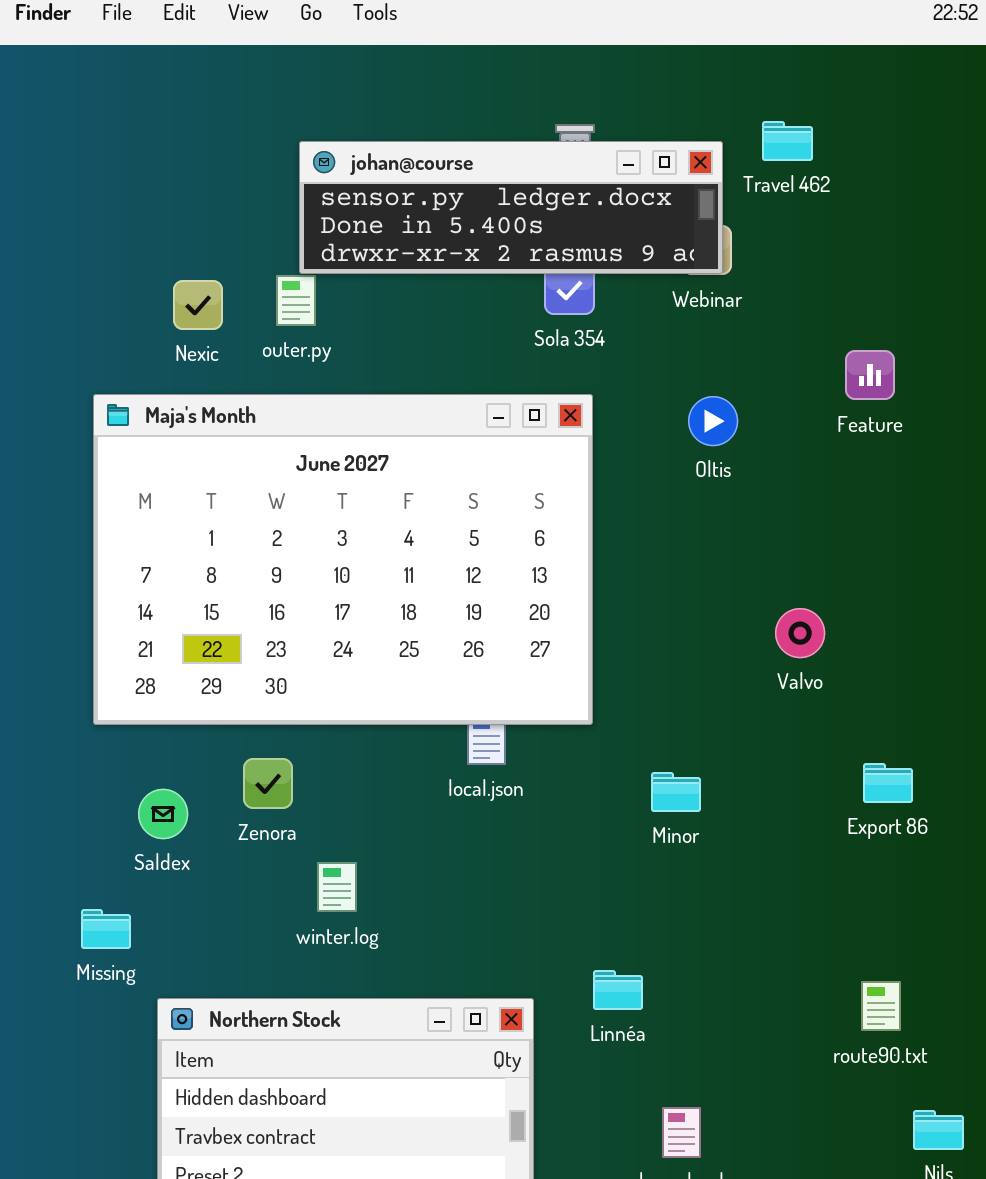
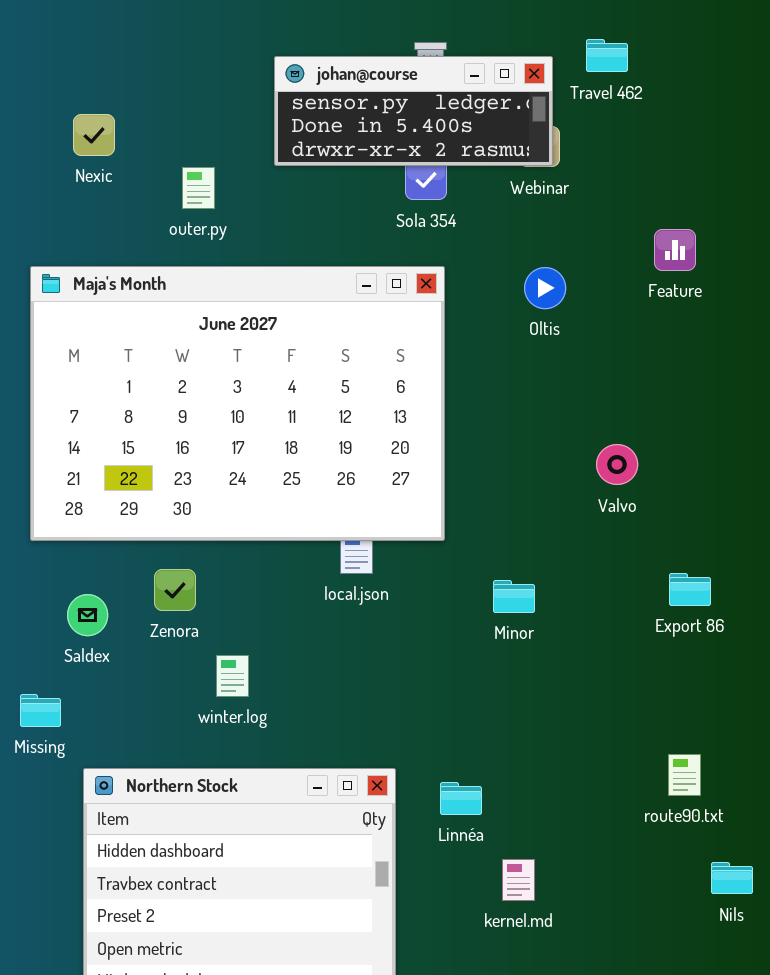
johan@course: [299,141,723,274] -> [274,56,553,166], resized
Nexic: [173,280,223,330] -> [73,114,115,156], moved
Linnéa: [593,970,643,1010] -> [440,782,482,815], moved

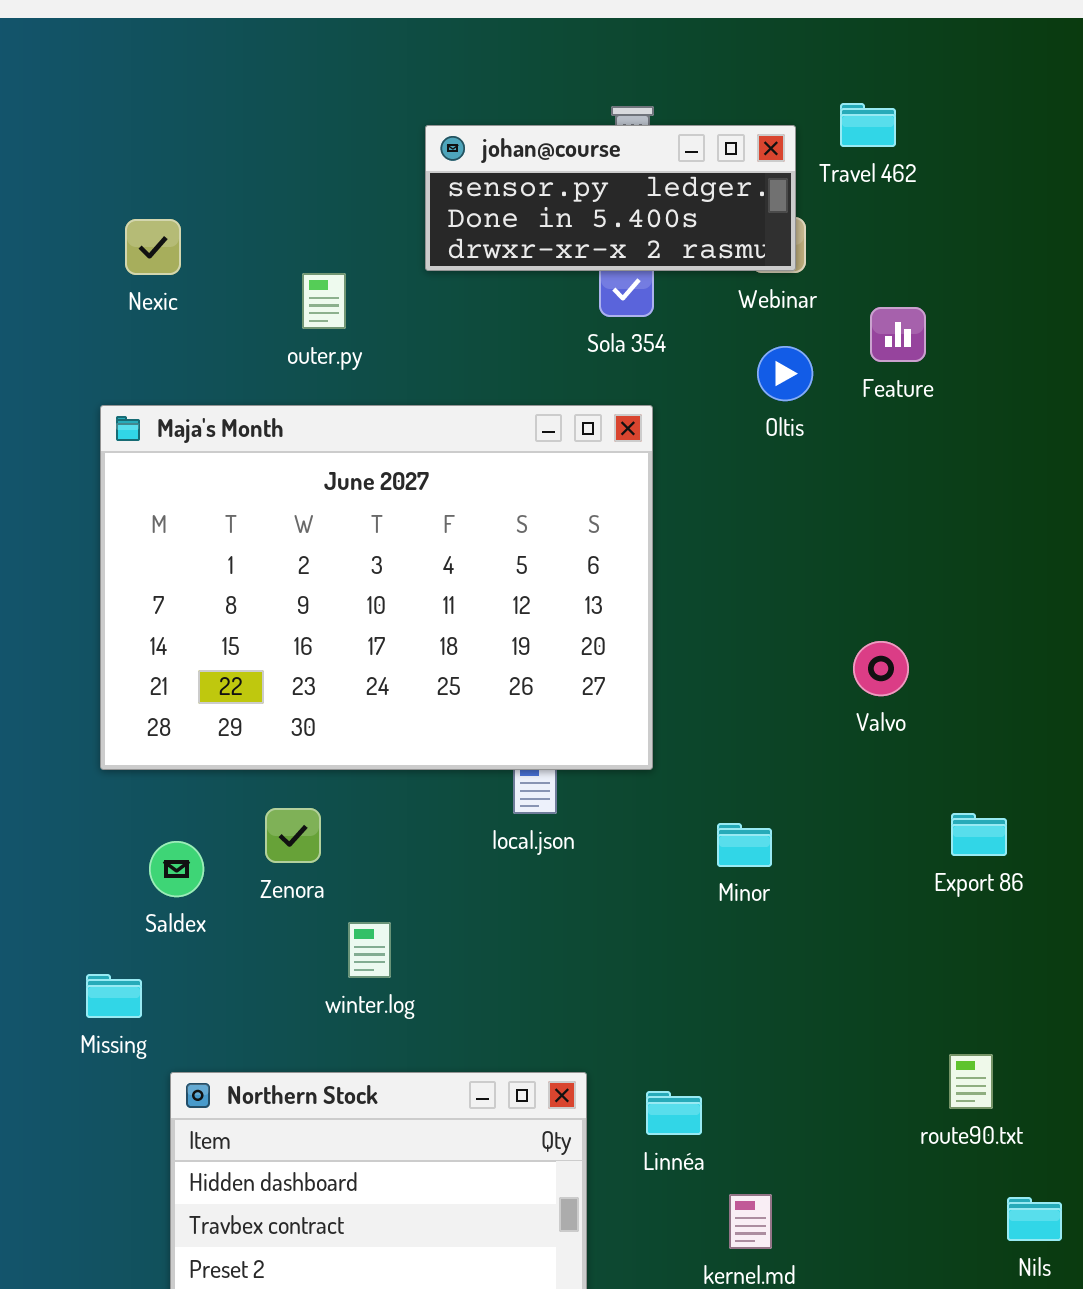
Nexic: [73,114,115,156] -> [125,219,181,275], moved
Feature: [654,229,696,271] -> [870,307,926,362], moved
Oltis: [524,267,566,309] -> [757,346,813,401], moved

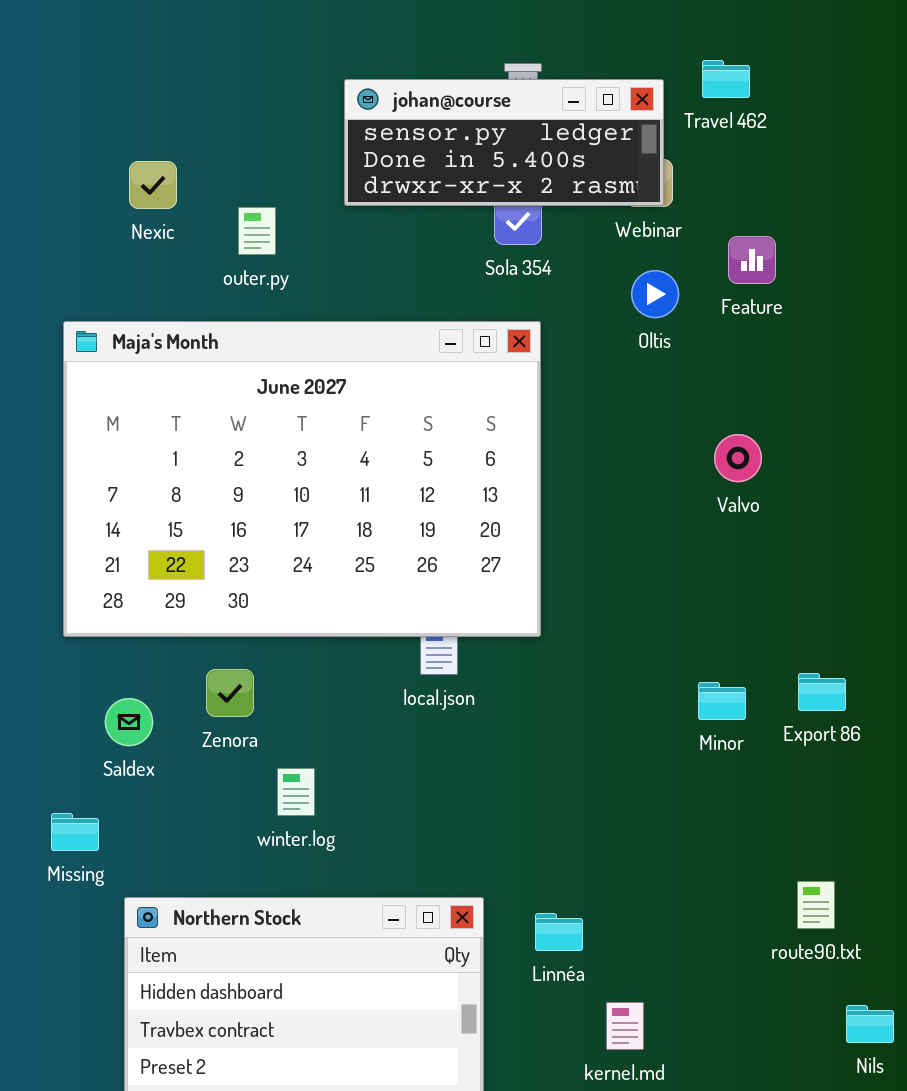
Nexic: [125,219,181,275] -> [129,161,177,209], moved
Valvo: [853,641,909,696] -> [714,434,762,482], moved
Minor: [717,823,772,867] -> [698,682,746,720], moved

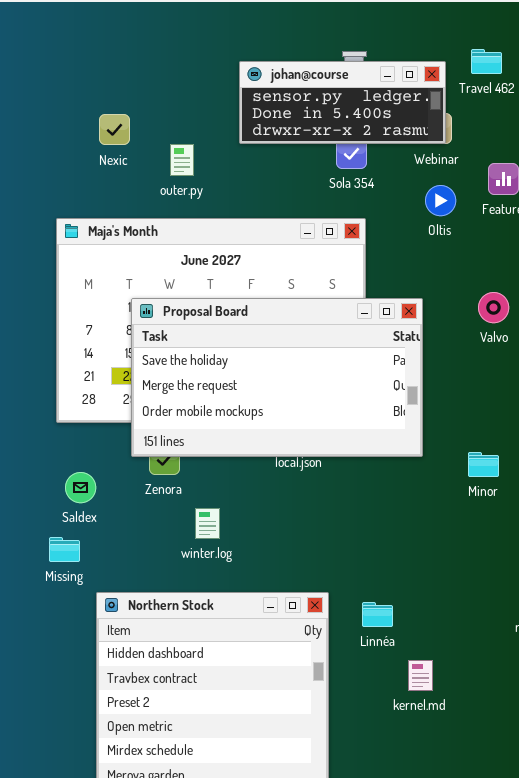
Proposal Board: none -> [131,298,423,457], opened
Saldex: [105,698,153,746] -> [65,472,96,503], moved

